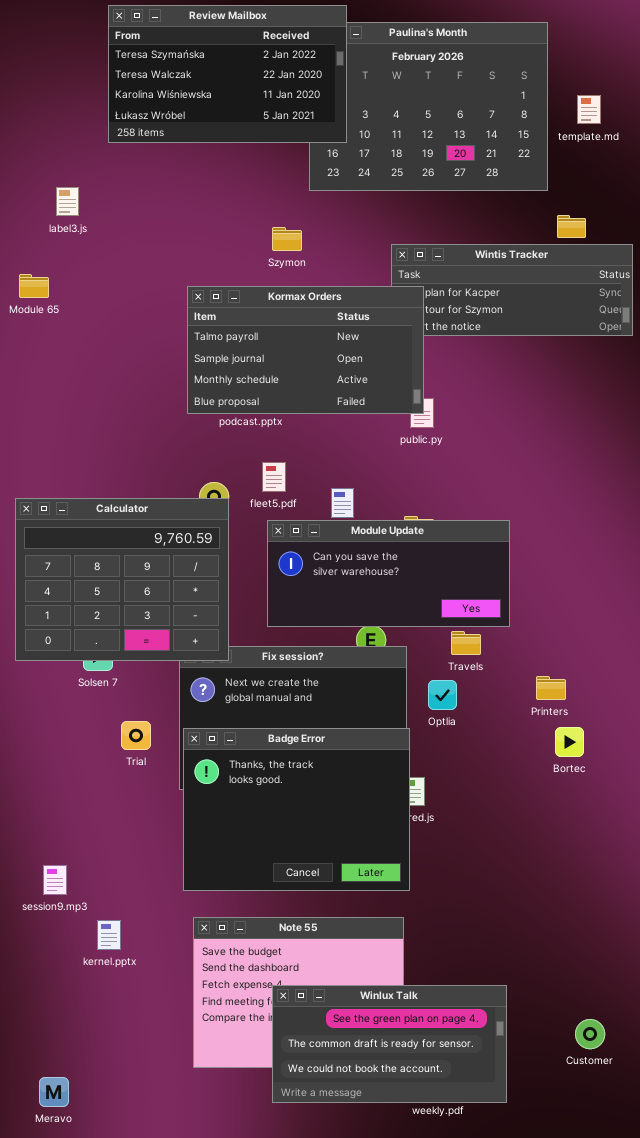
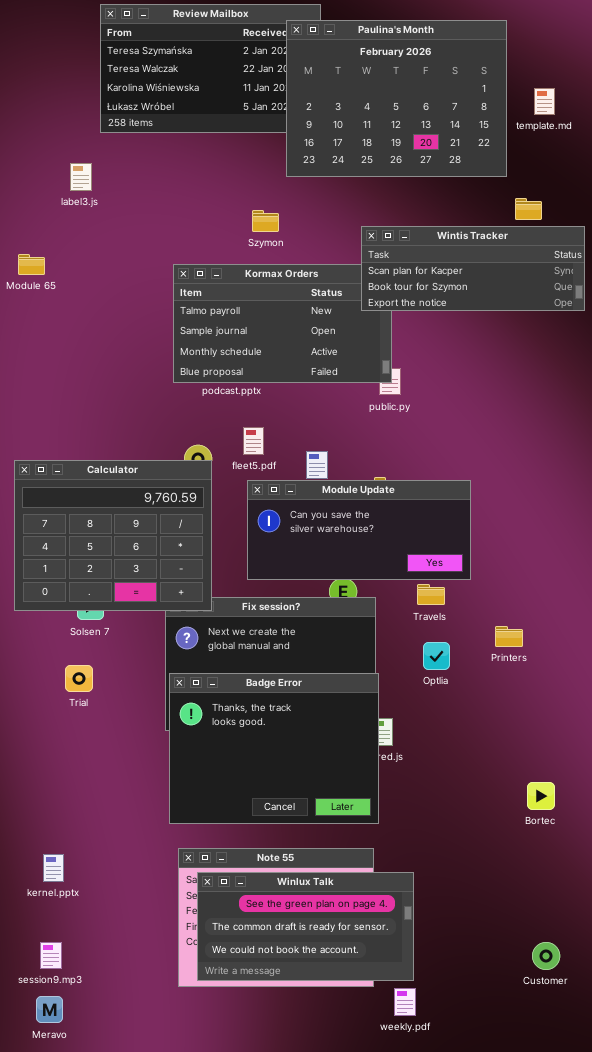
Paulina's Month: [309,22,548,191] -> [286,20,507,177], raised
label3.js: [56,187,79,216] -> [70,163,92,191], moved
Wintis Tracker: [391,244,633,336] -> [361,226,585,311], raised
Optlia: [428,680,457,710] -> [423,642,450,670], moved
Trial: [121,721,151,750] -> [65,665,93,692], moved
Bortec: [555,727,584,757] -> [527,782,555,810], moved
session9.mp3: [43,865,67,895] -> [40,942,62,969], moved
kernel.pptx: [97,920,121,950] -> [43,854,64,882], moved
Winlux Talk: [272,985,507,1103] -> [197,872,414,981], moved

